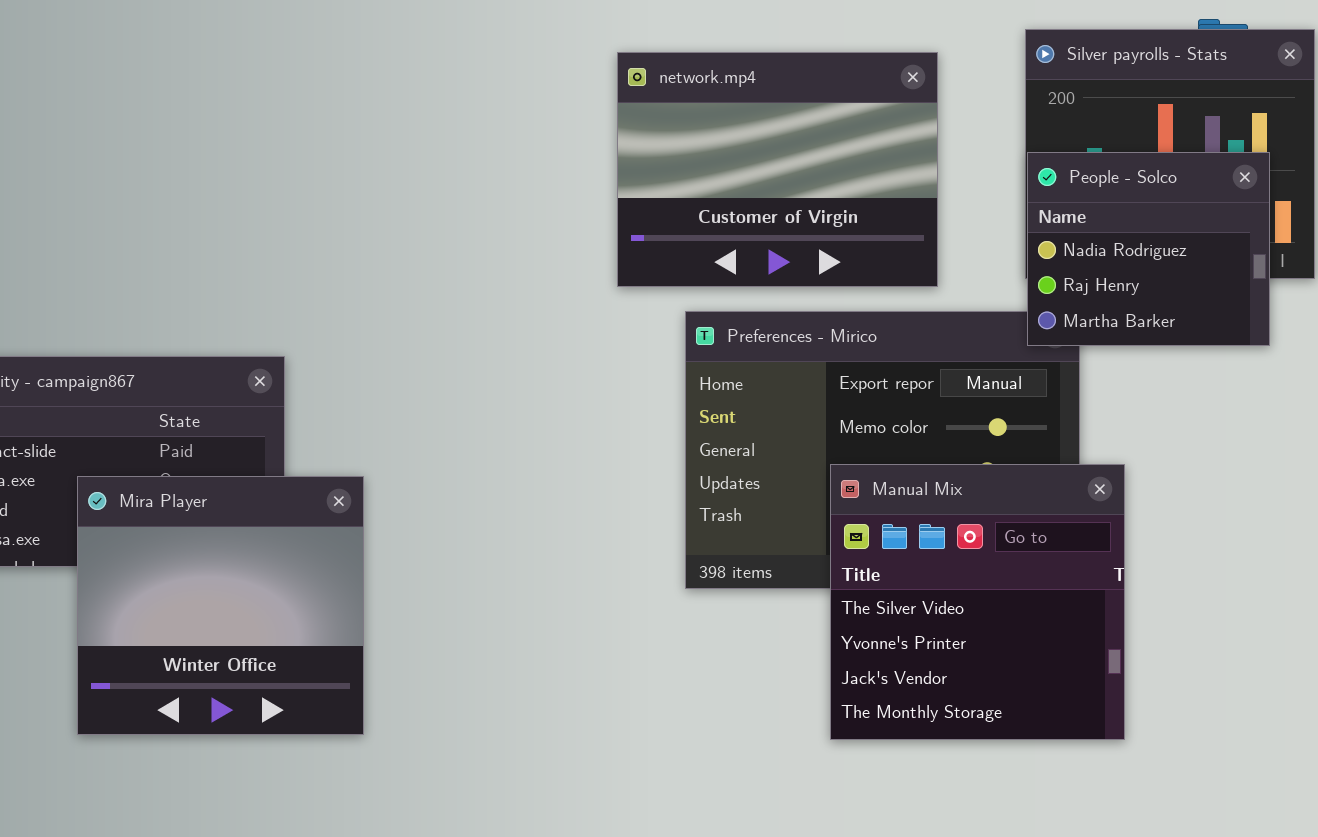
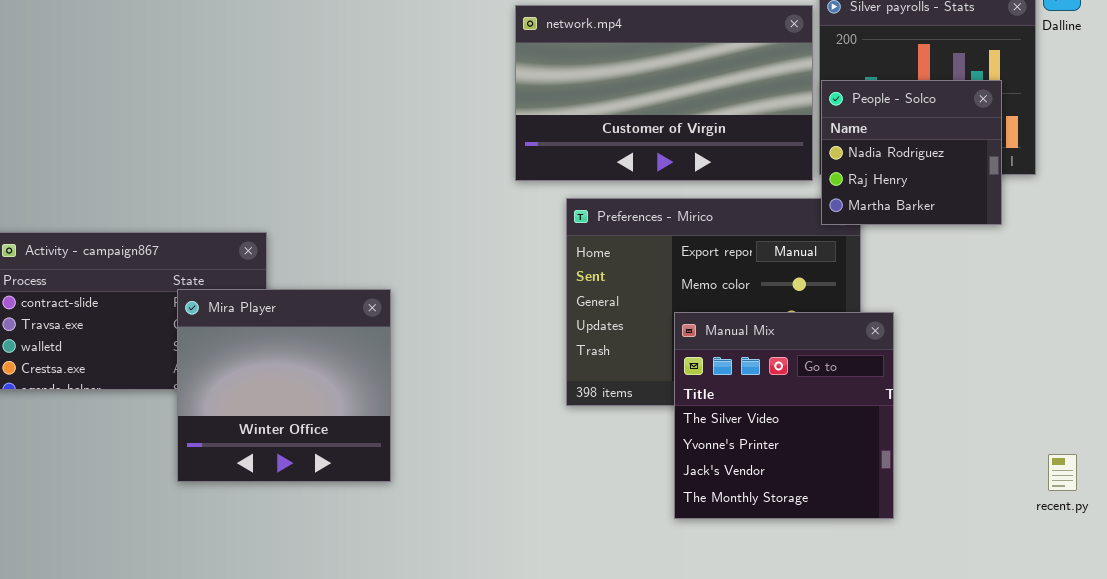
network.mp4: [617,52,938,287] -> [515,5,813,181], resized
Mira Player: [77,476,364,735] -> [177,289,391,482], moved

